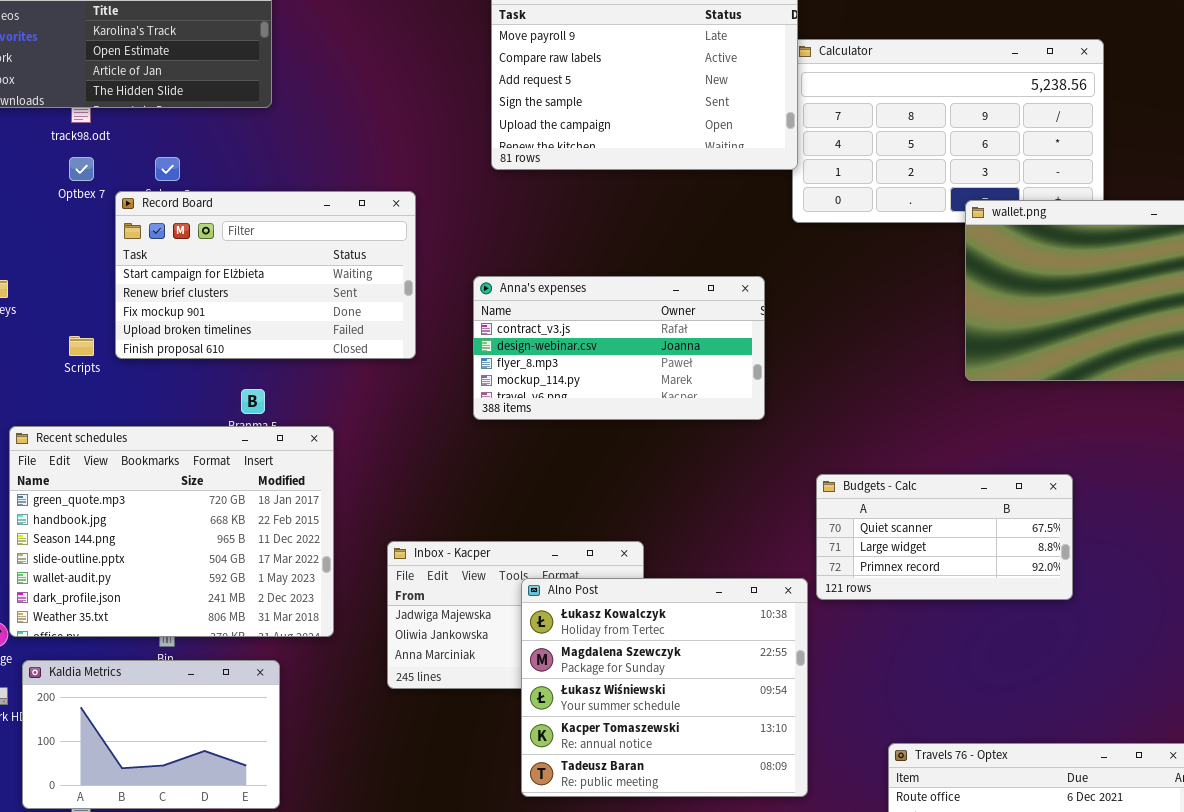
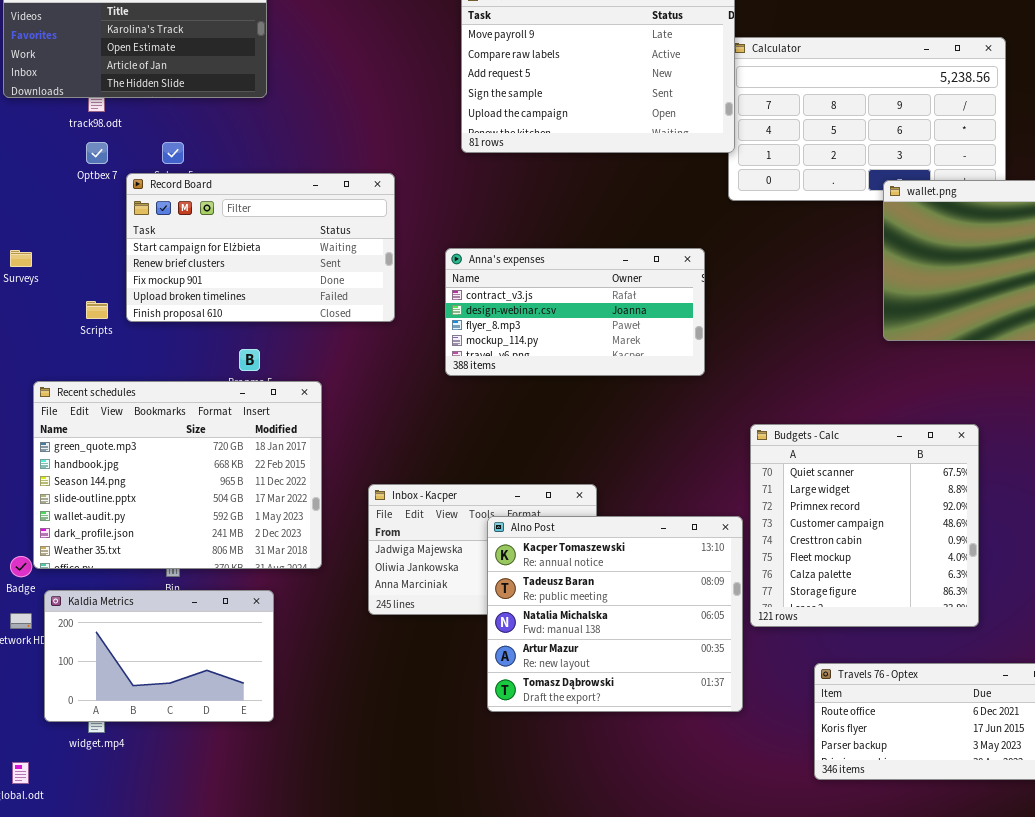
Budgets - Calc: [816,474,1073,600] -> [750,424,979,627], resized
Alno Post: [521,578,808,797] -> [487,516,743,712], scrolled down 3 rows

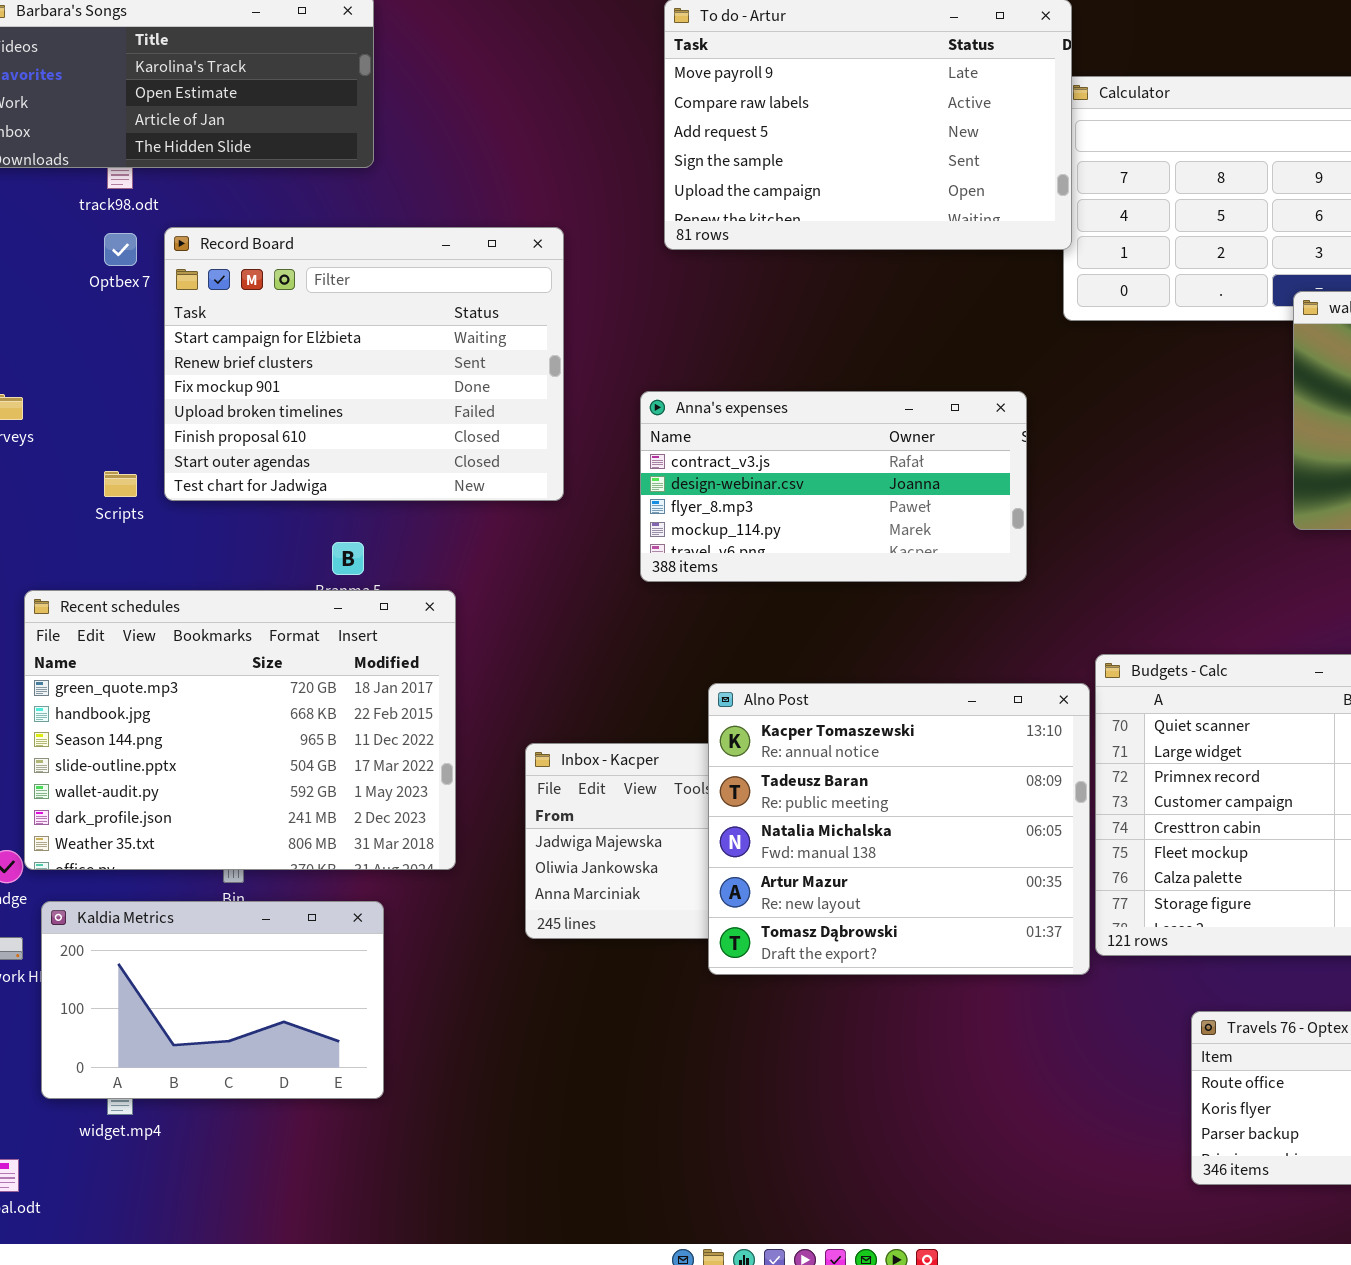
Record Board: [126,173,395,322] -> [164,227,564,501], resized
Alno Post: [487,516,743,712] -> [708,683,1090,975], moved

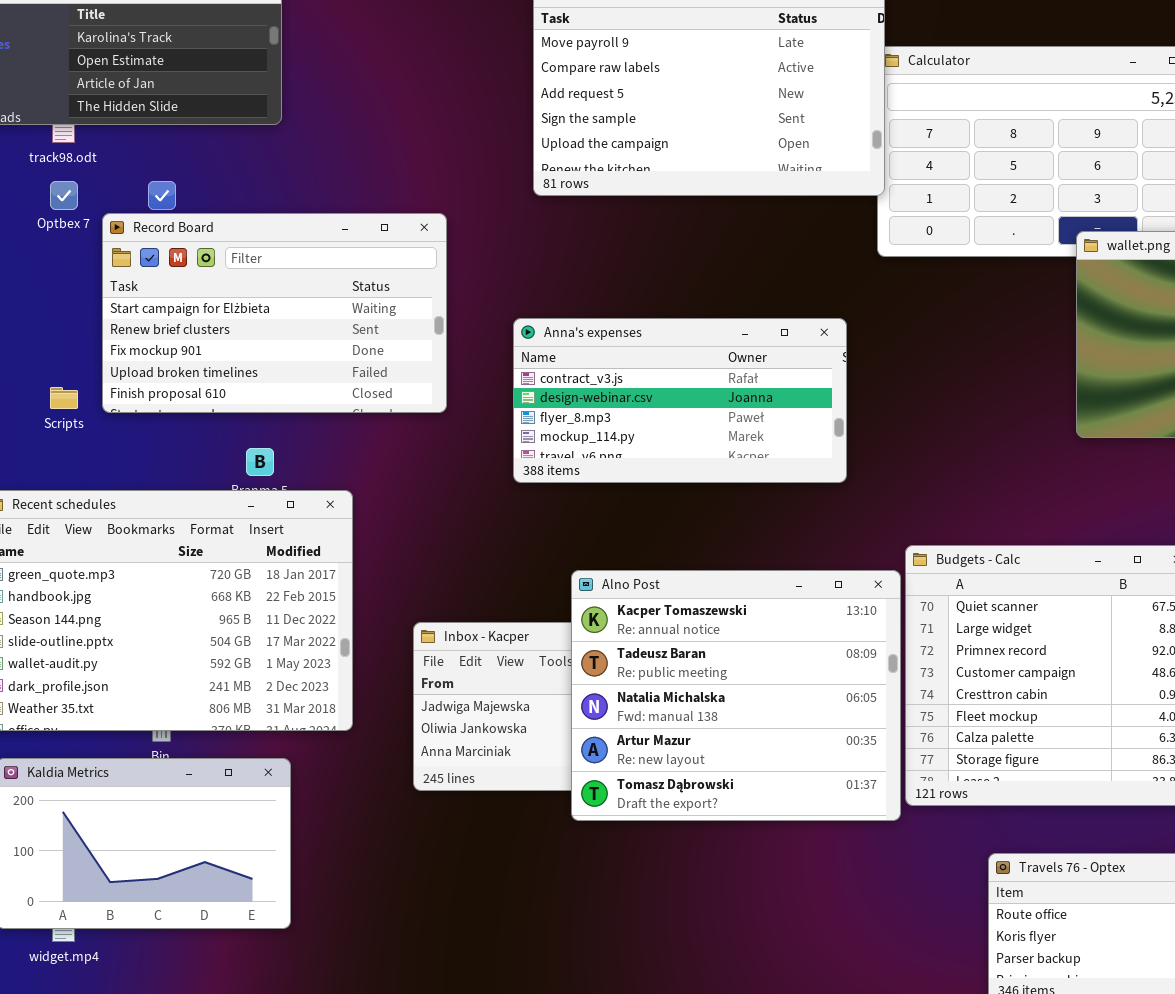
Record Board: [164,227,564,501] -> [102,213,447,413], resized

